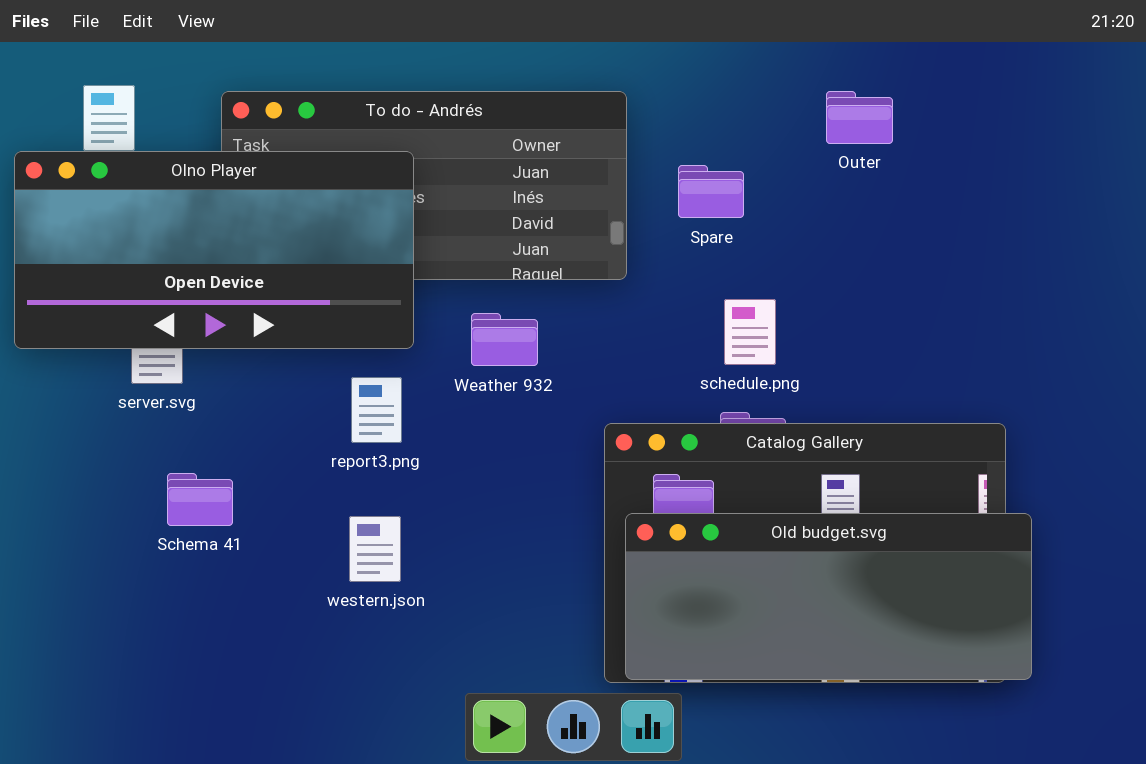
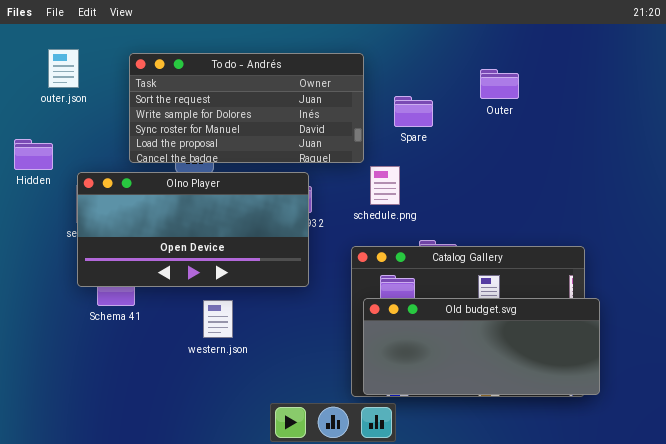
Outer: [826,91,893,144] -> [480,69,519,99], moved
Olno Player: [14,151,414,349] -> [77,172,309,287], moved
schedule.png: [724,299,776,365] -> [370,166,400,205], moved

